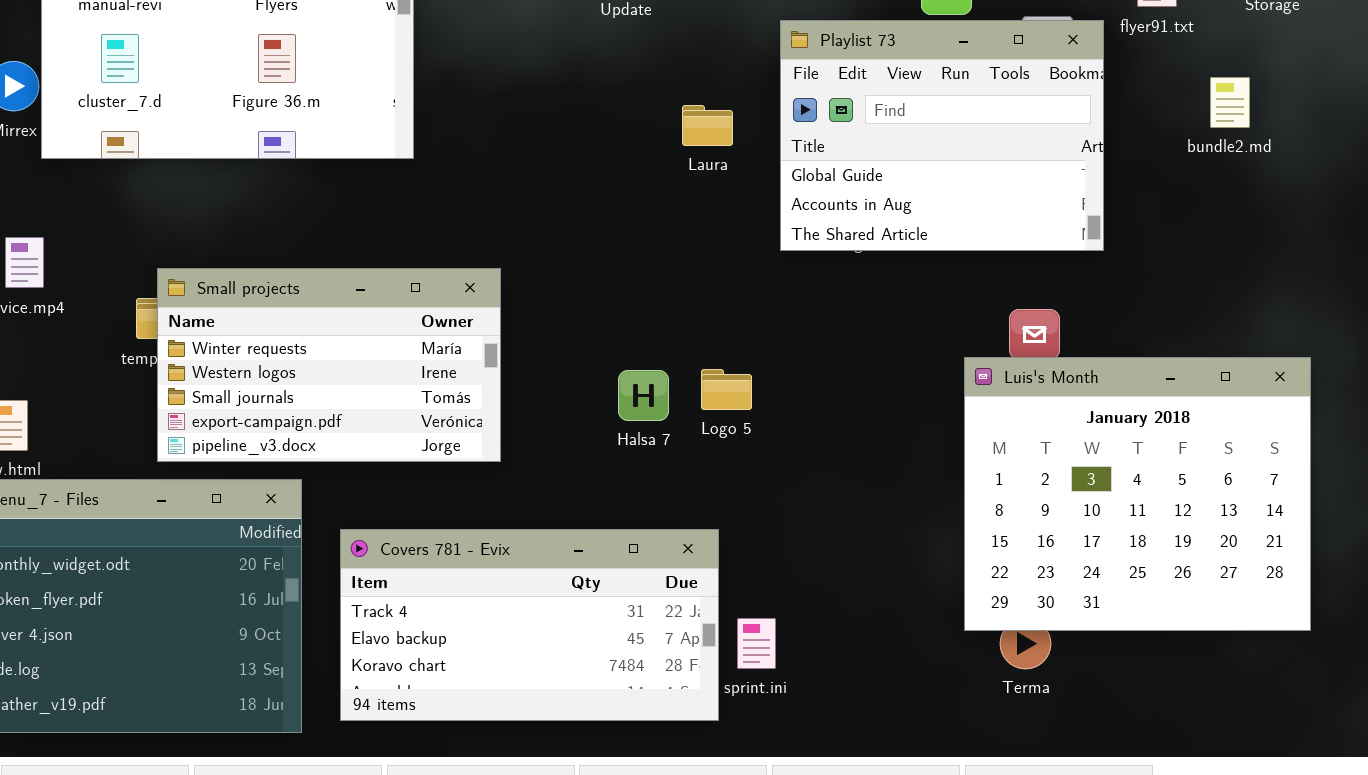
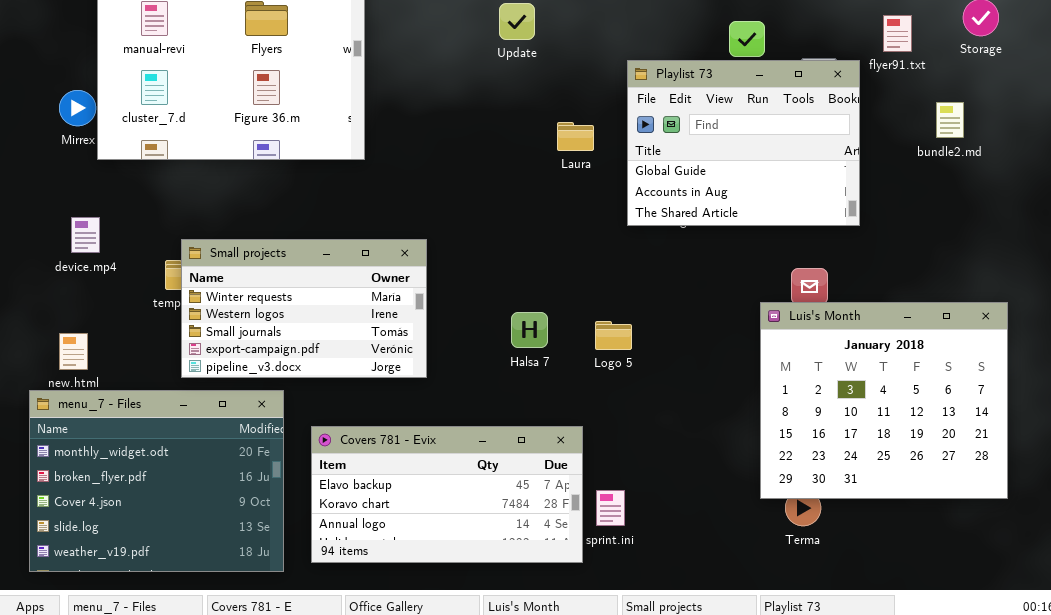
Logo 5: [701,369,752,410] -> [595,321,632,350], moved
Covers 781 - Evix: [340,529,719,721] -> [311,426,583,563], scrolled down 1 row

